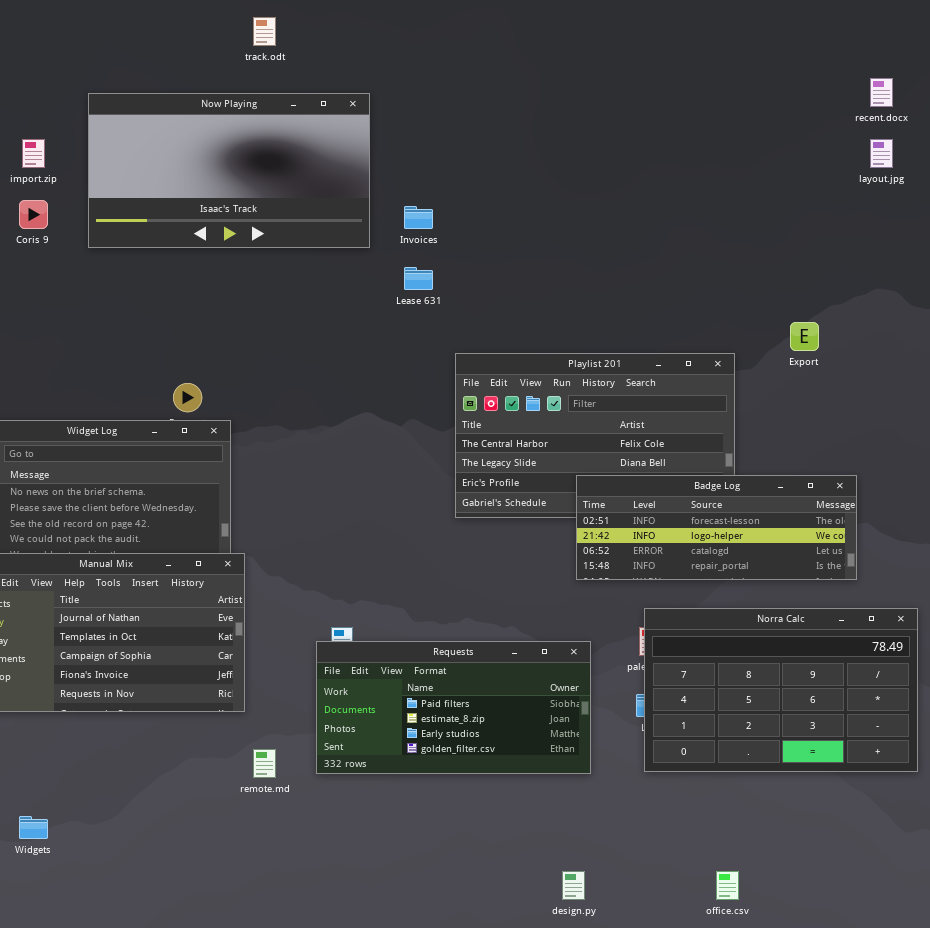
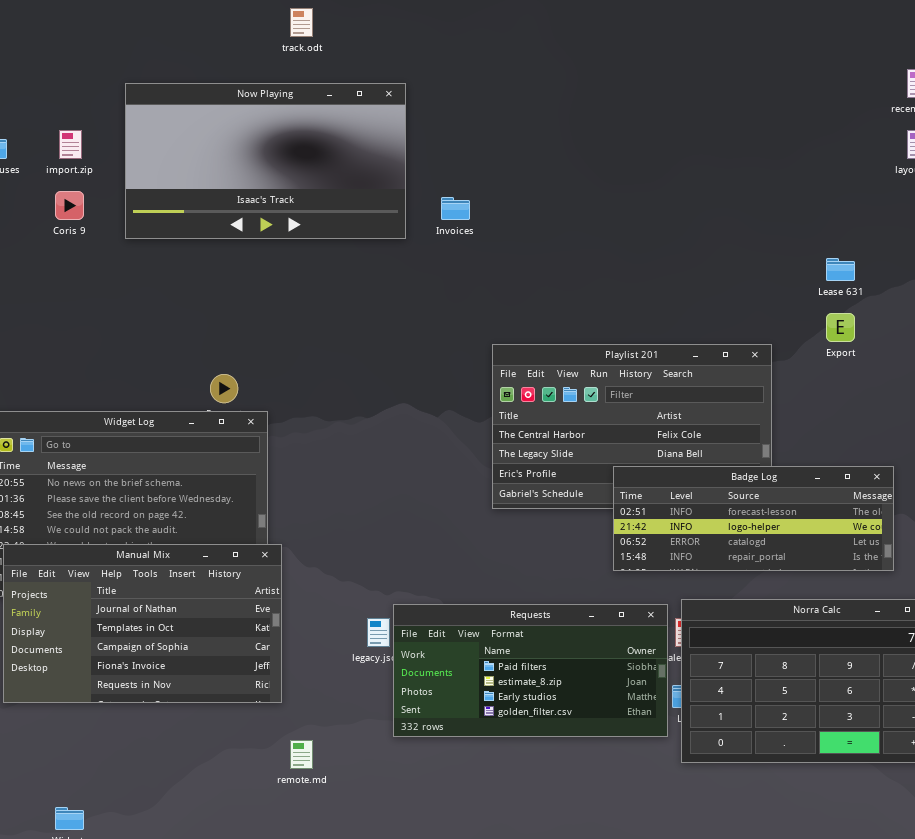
Lease 631: [404,267,433,290] -> [826,258,855,281], moved
Requests: [316,641,591,774] -> [393,604,668,737], moved

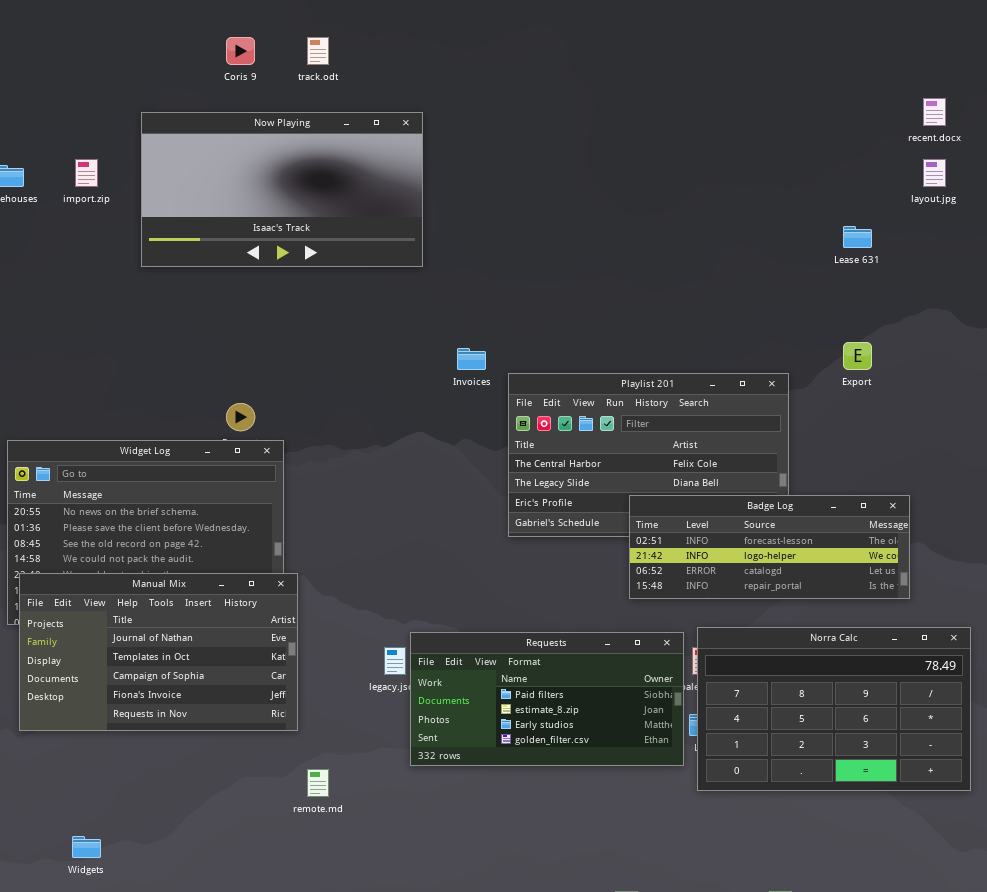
Coris 9: [55,191,84,220] -> [226,37,255,65], moved
Invoices: [441,197,470,220] -> [457,348,486,370], moved
Lease 631: [826,258,855,281] -> [843,226,872,248], moved

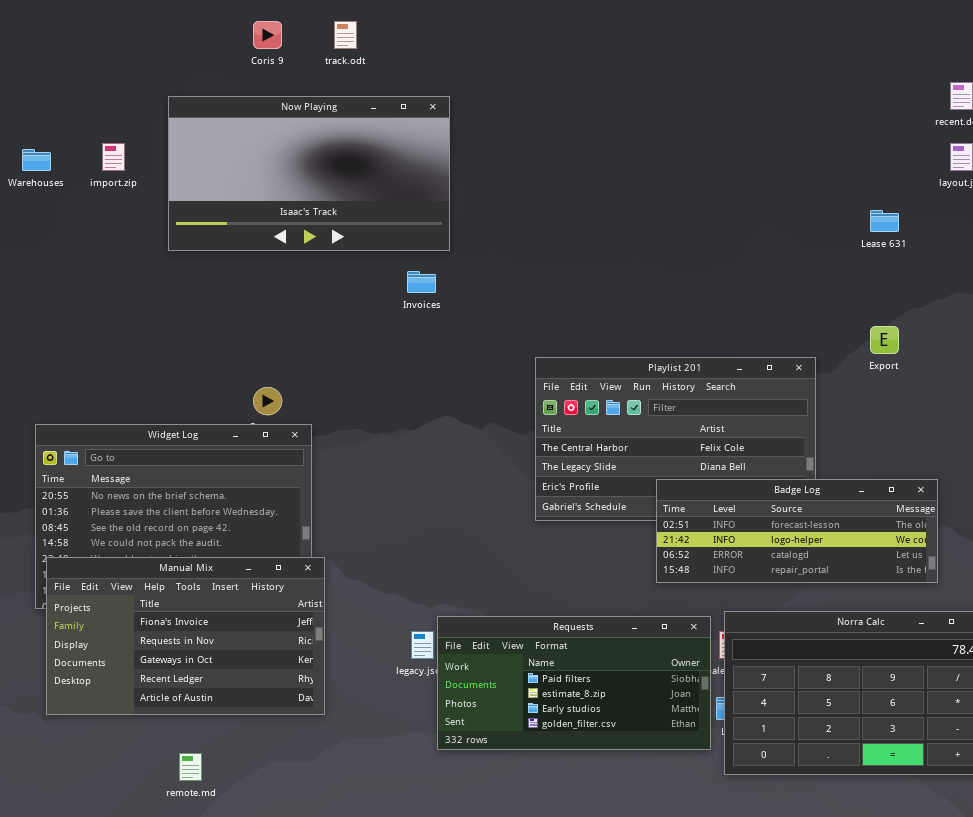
Invoices: [457,348,486,370] -> [407,271,436,293], moved
Manual Mix: [19,573,298,731] -> [46,557,325,715], scrolled down 3 rows
remote.md: [307,769,329,797] -> [179,753,202,781], moved

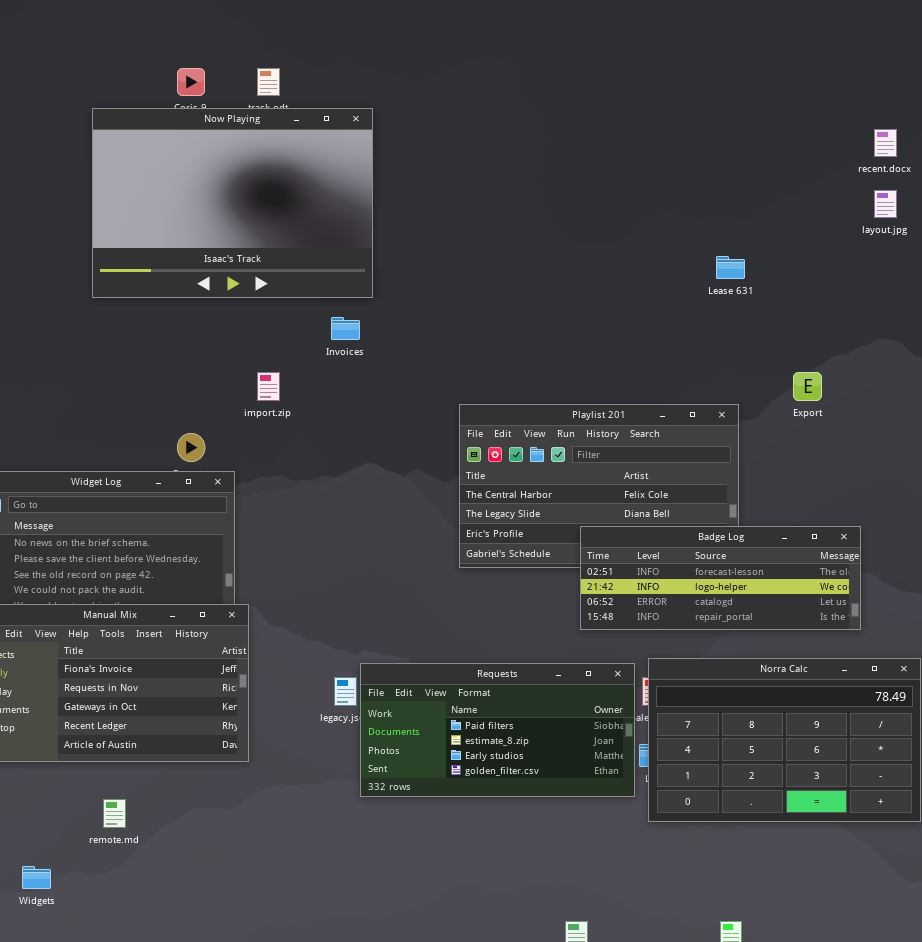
Now Playing: [168,96,450,251] -> [92,108,373,298], resized
import.zip: [102,143,125,171] -> [257,372,280,401], moved
Lease 631: [870,210,899,232] -> [716,256,745,279], moved

